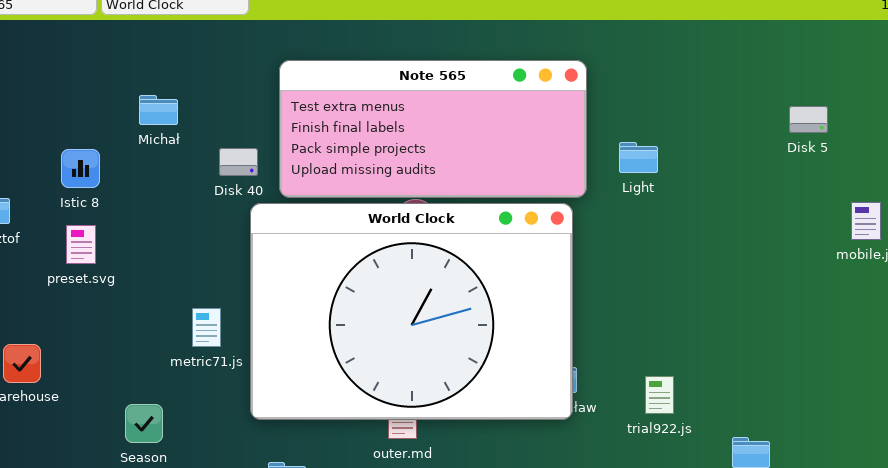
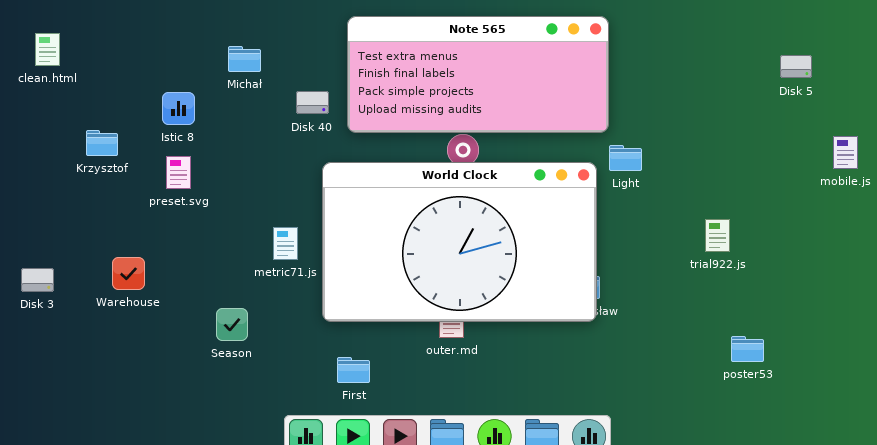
Light: [619,142,658,173] -> [609,145,642,171], moved
World Clock: [250,203,573,420] -> [322,162,597,322], resized
trial922.js: [645,376,674,414] -> [705,219,730,252], moved

